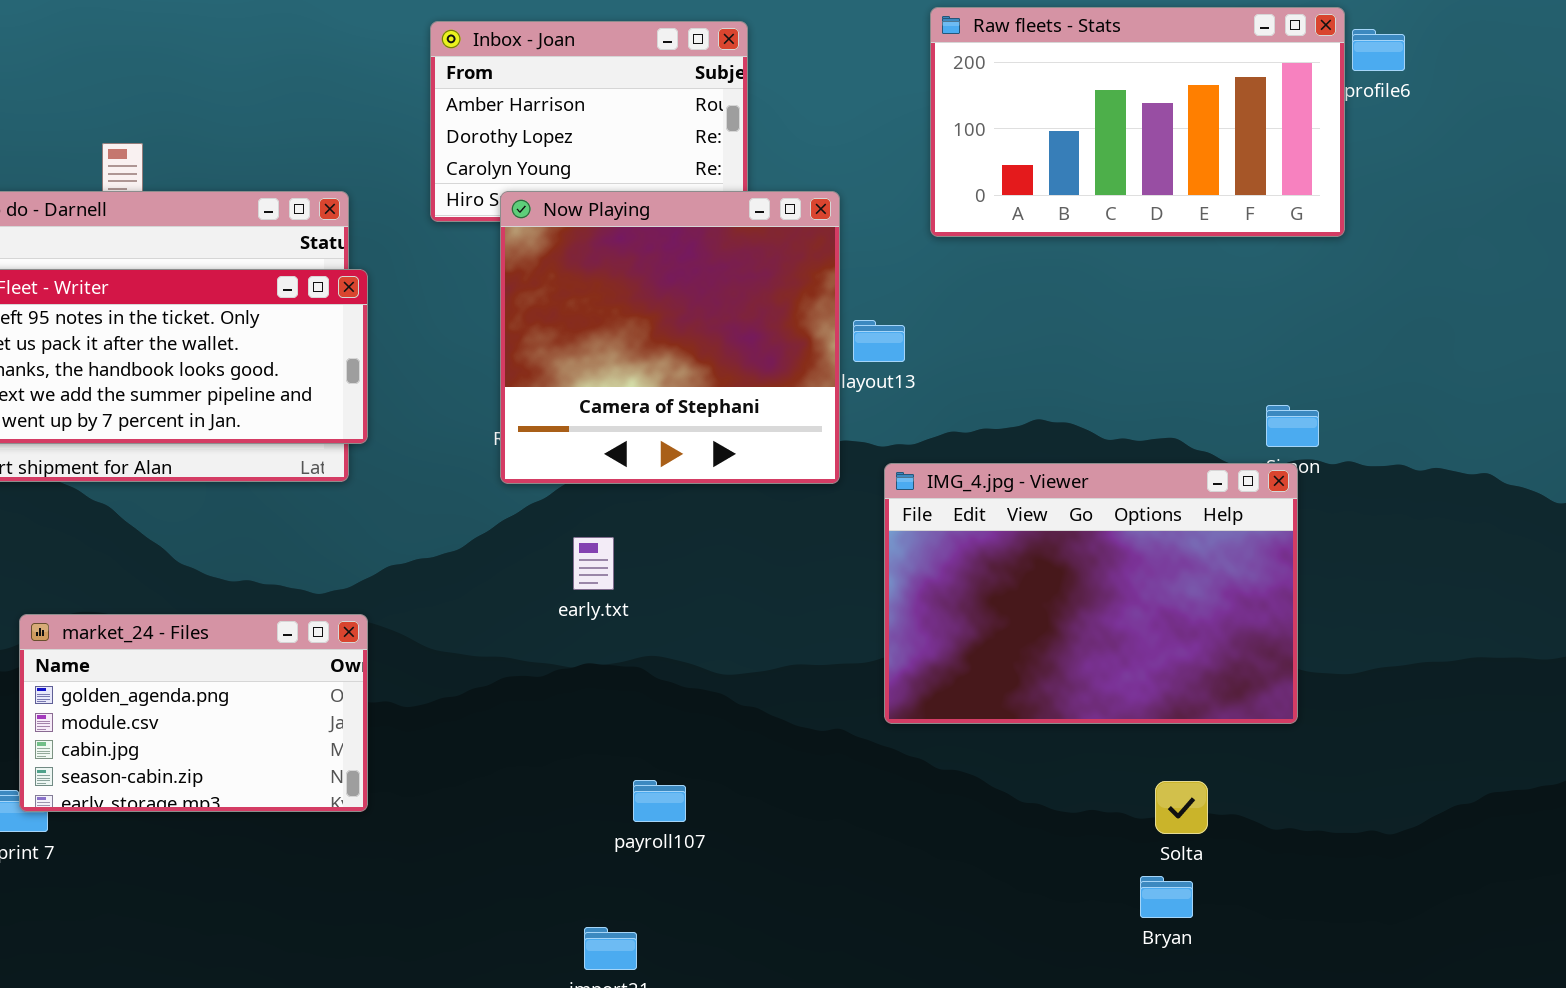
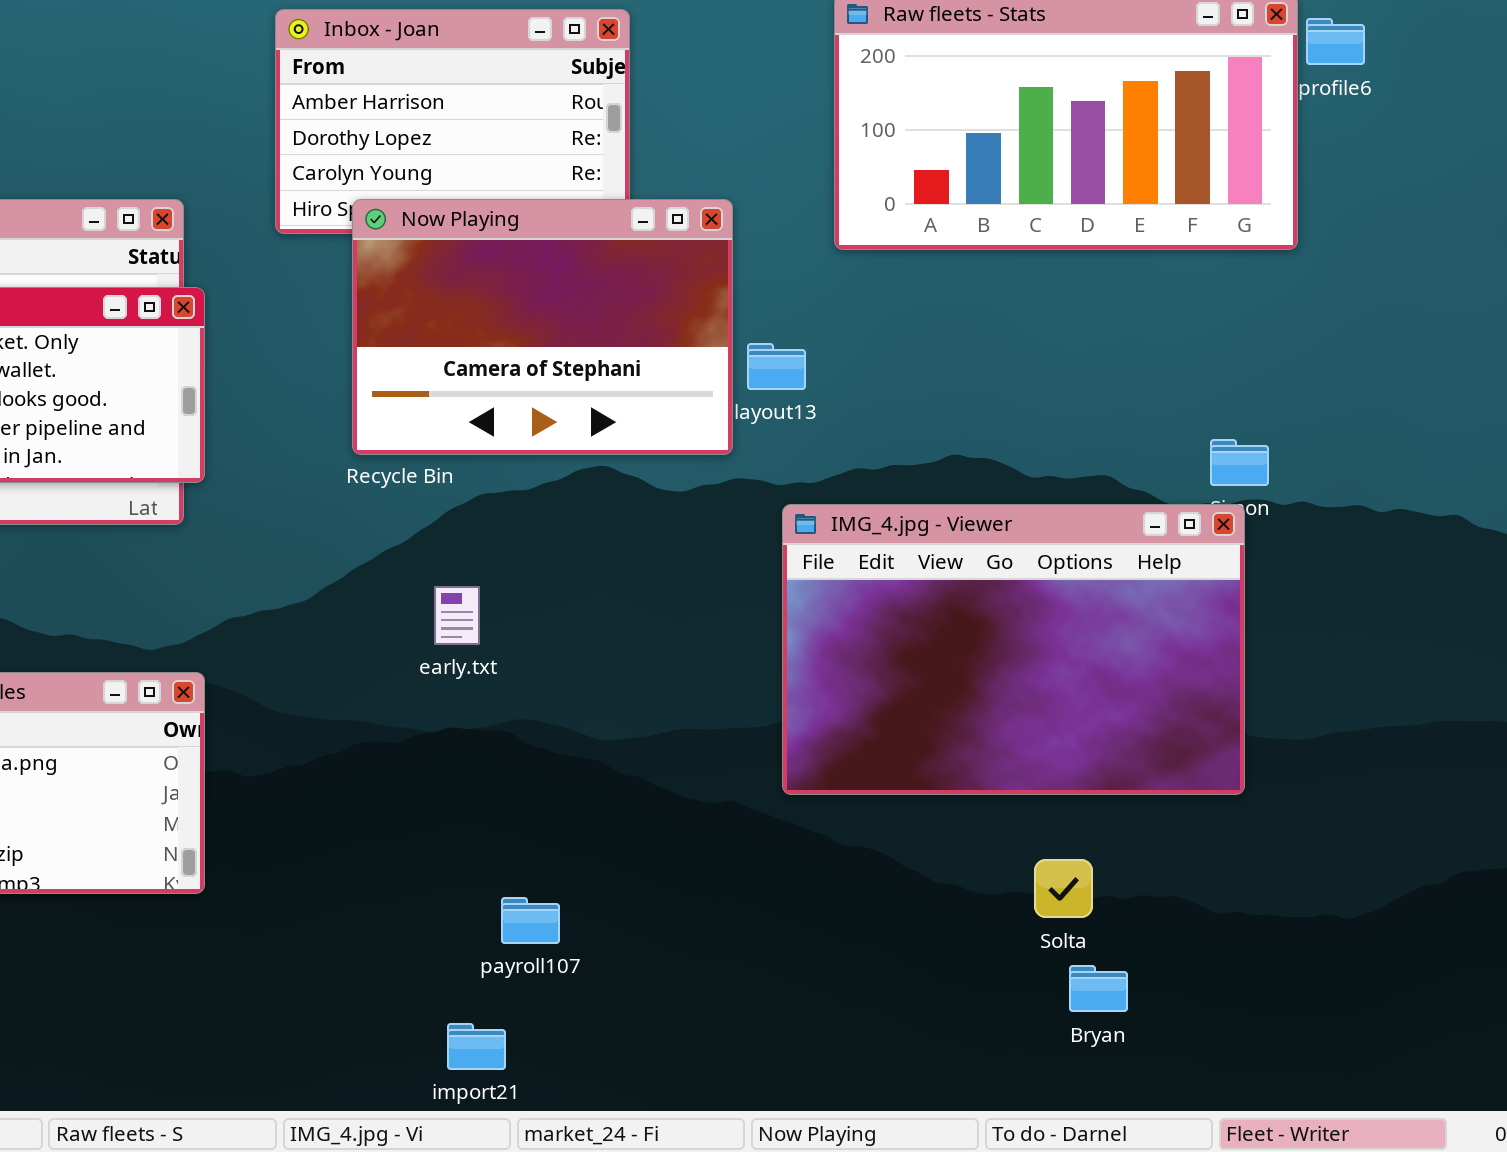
Now Playing: [500,191,840,484] -> [352,199,733,455], resized
payroll107: [633,780,686,822] -> [501,897,560,944], moved
Solta: [1155,781,1208,834] -> [1034,859,1093,918], moved

